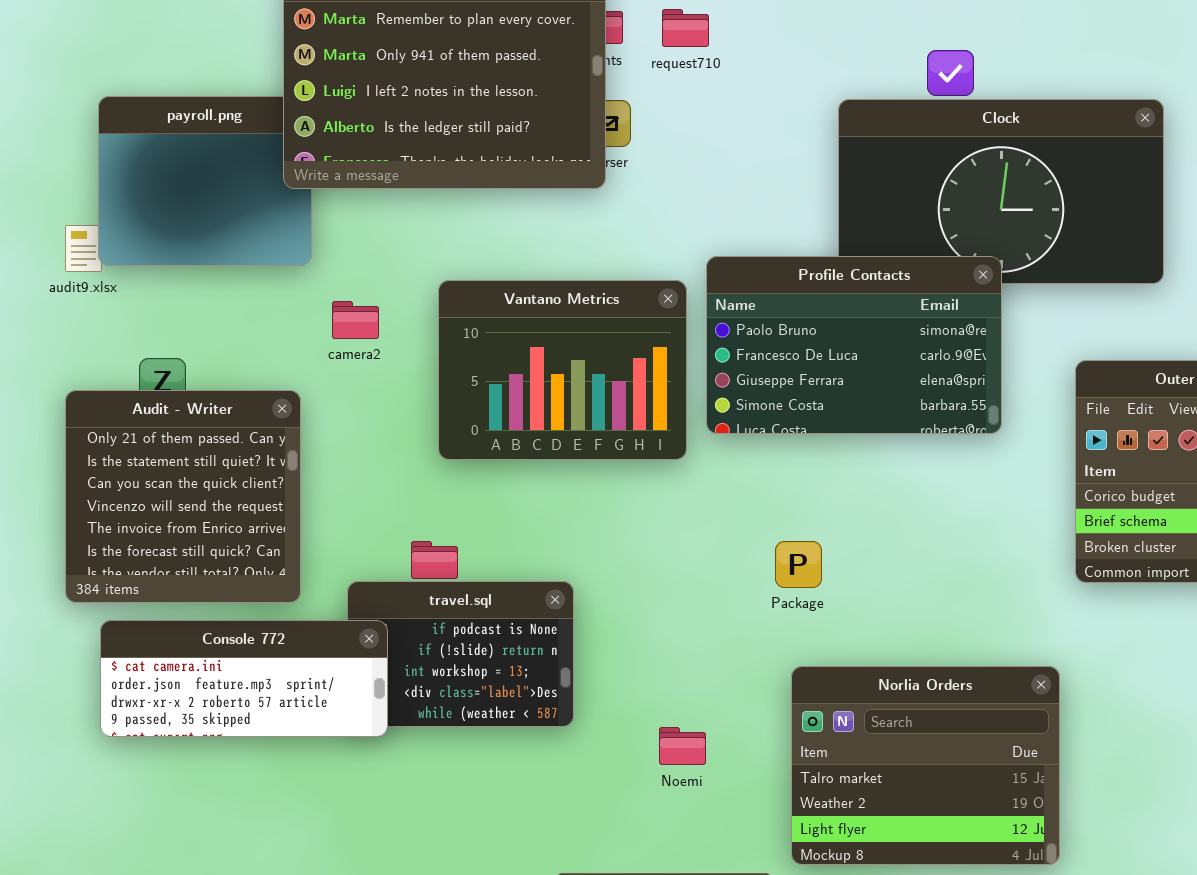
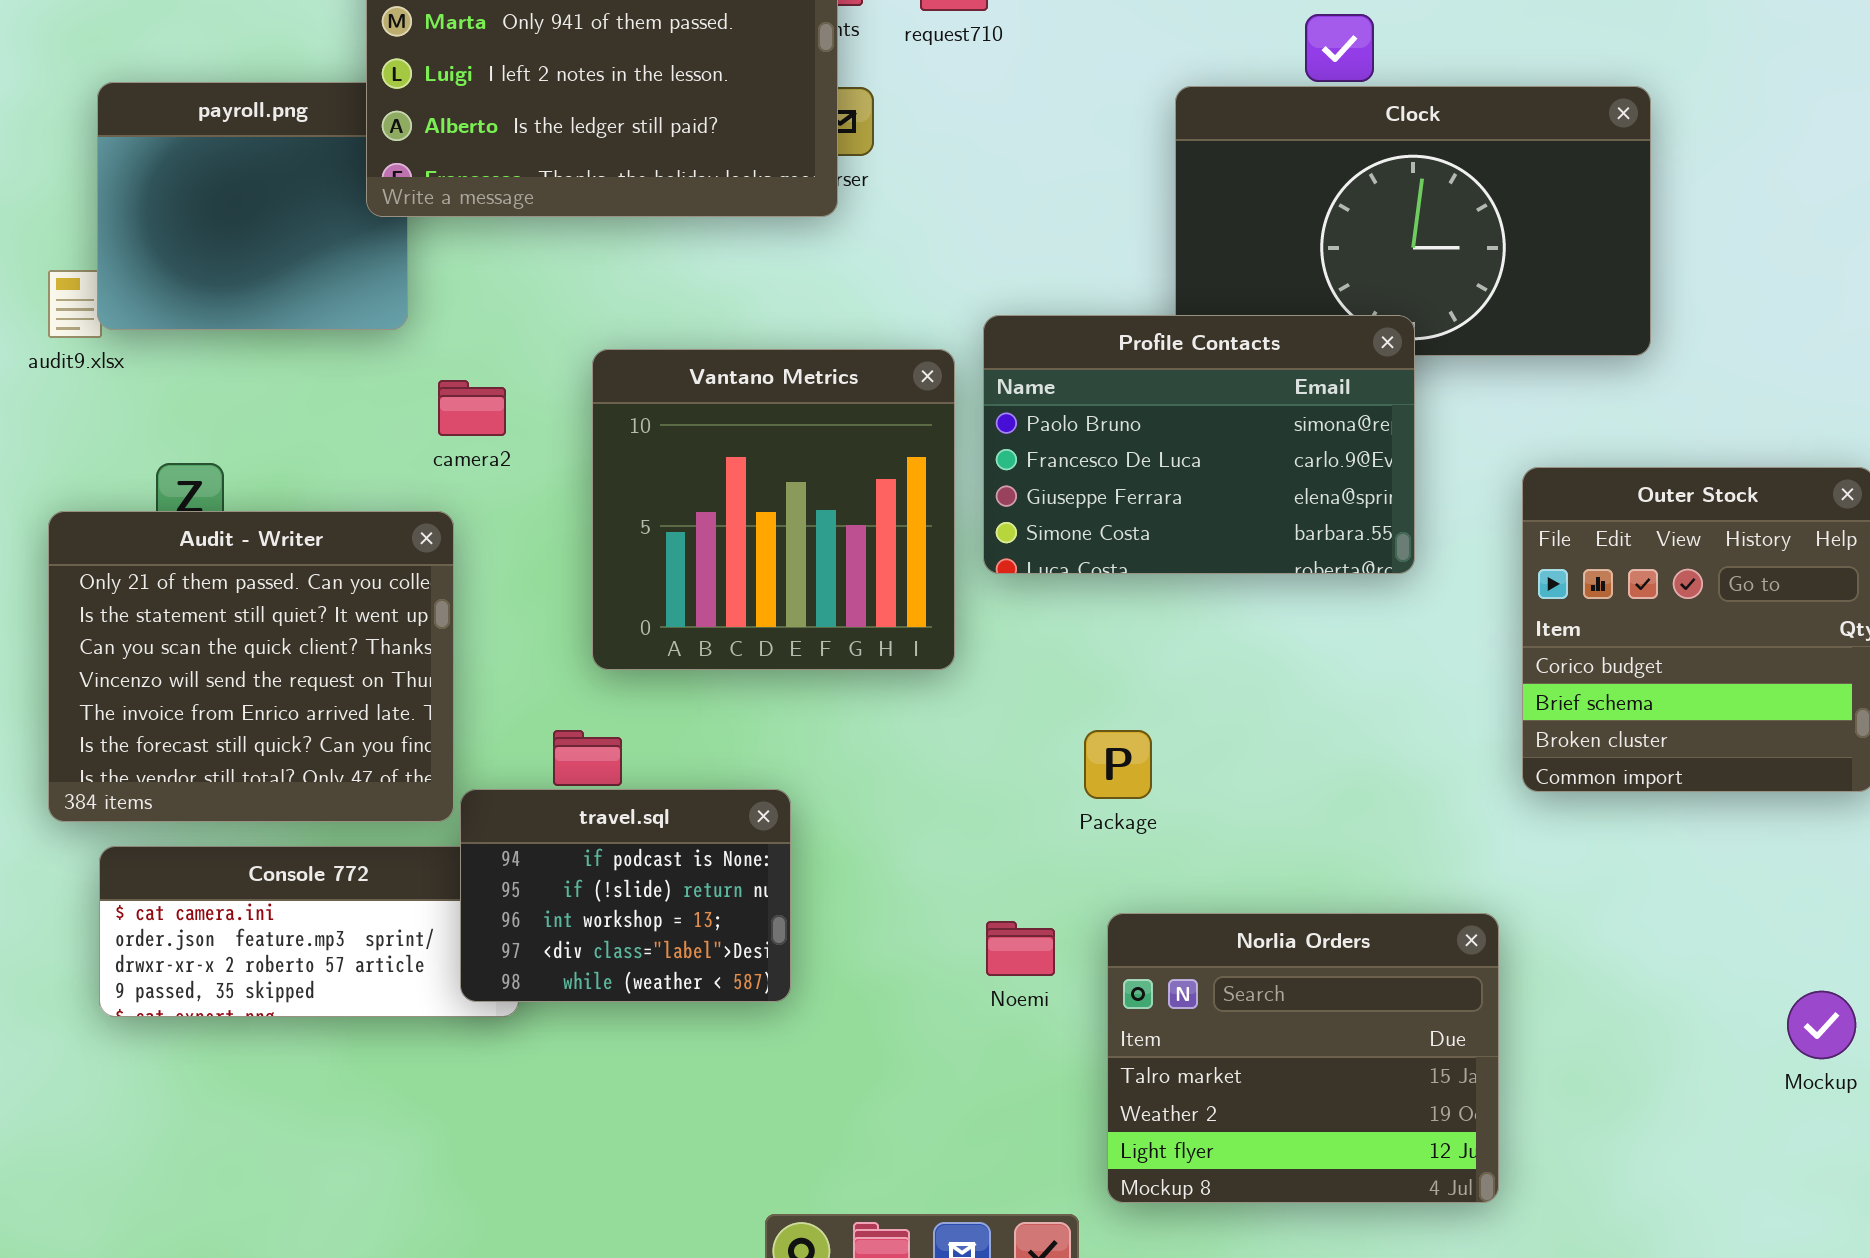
Vantano Metrics: [438,280,687,460] -> [592,349,955,670], resized
Audit - Writer: [65,390,301,603] -> [48,511,454,822], resized
travel.sql: [347,581,574,727] -> [460,789,791,1002], raised
Noemi: [659,727,706,765] -> [986,921,1055,976], moved

